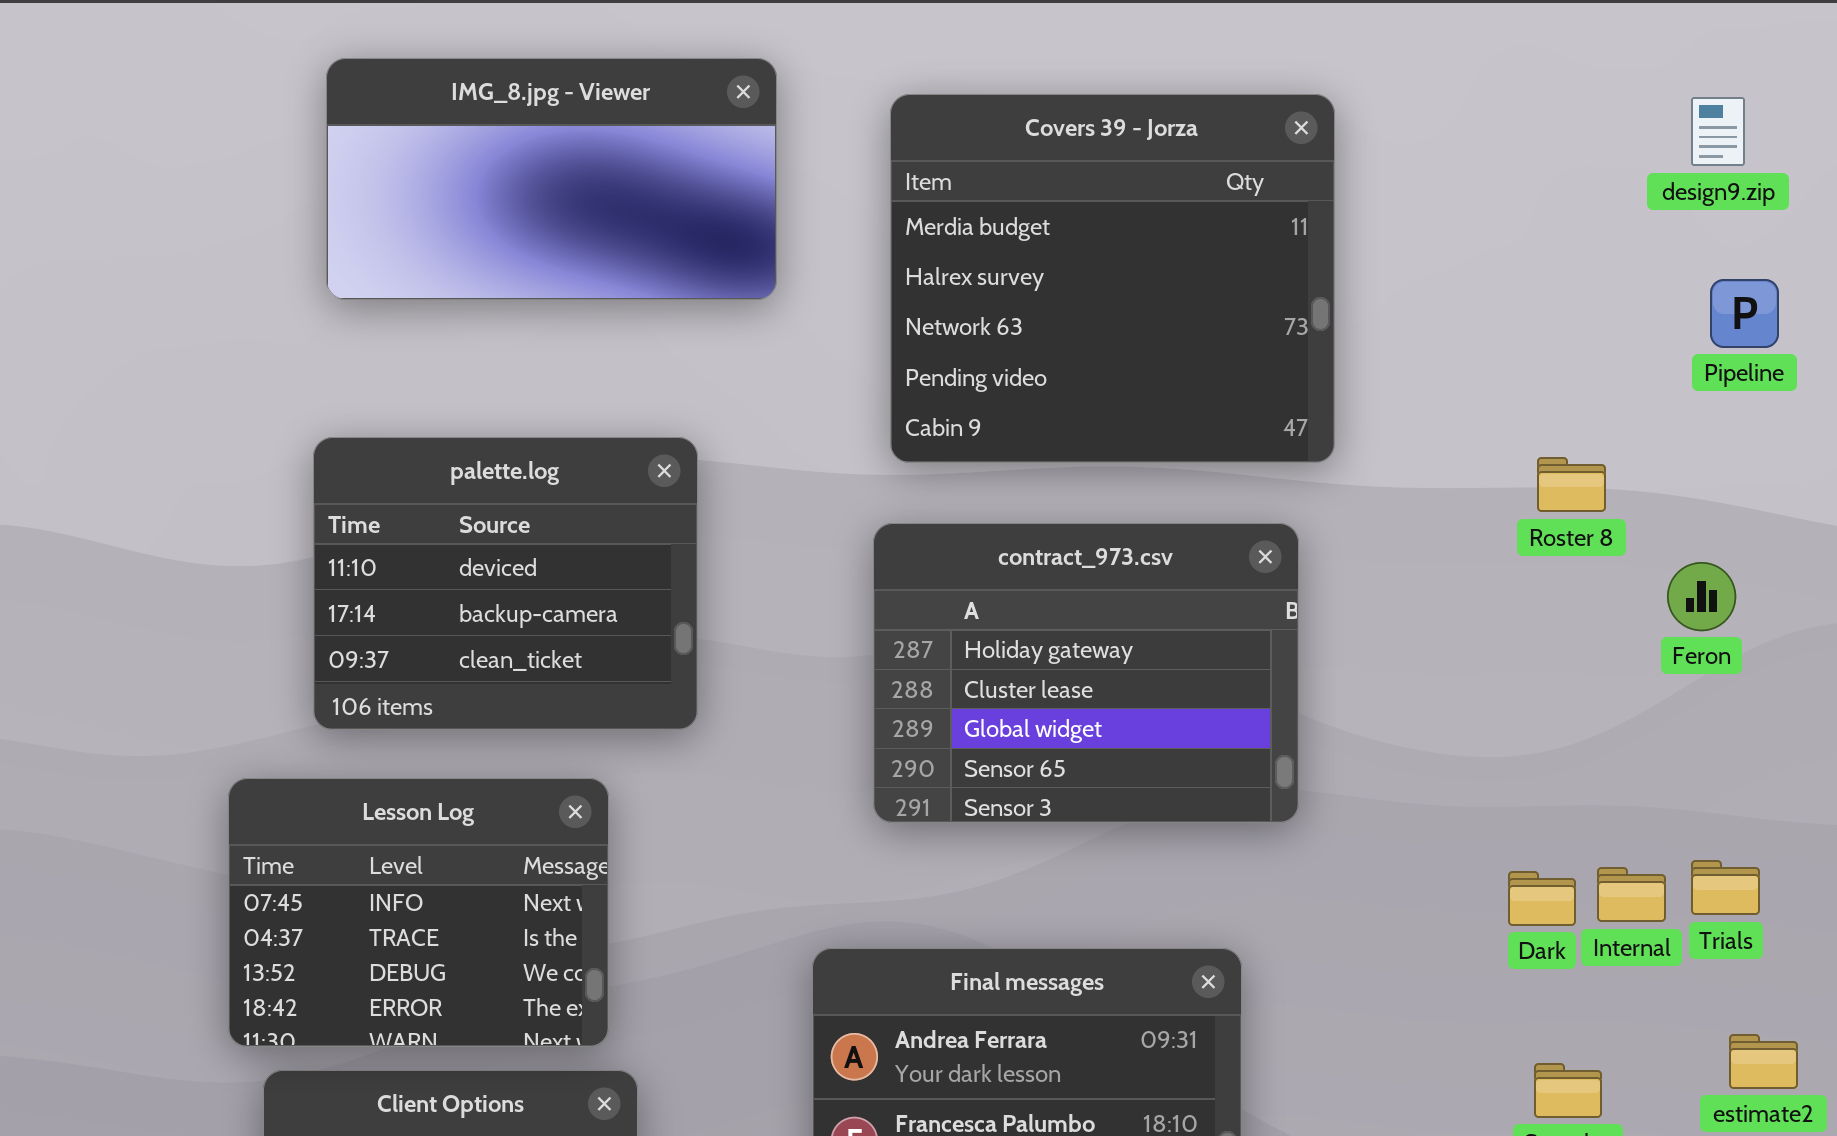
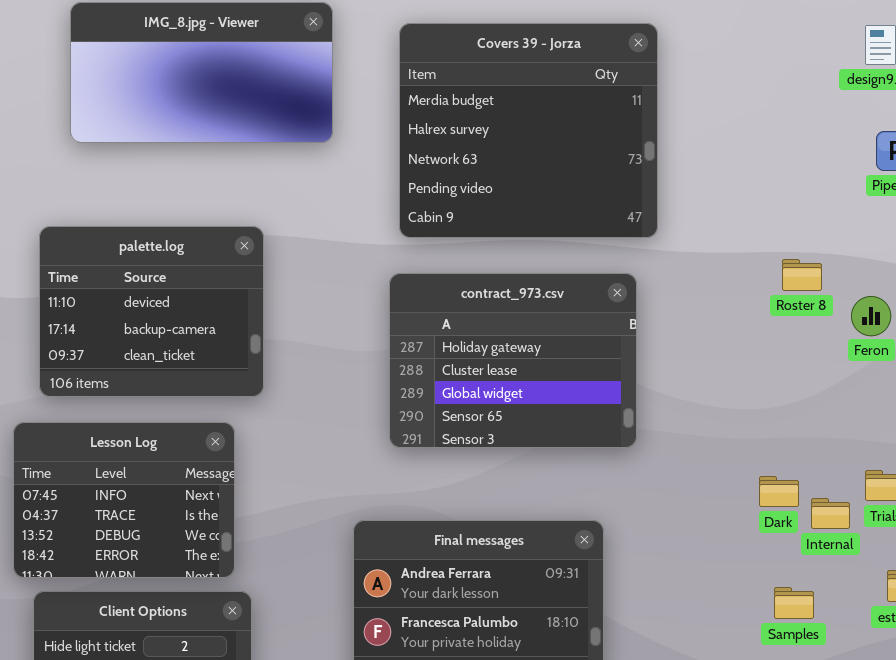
palette.log: [313,437,698,730] -> [39,226,264,397], moved
Roster 8: [1537,457,1606,512] -> [782,259,822,291], moved
Internal: [1597,867,1666,922] -> [811,498,850,529], moved

